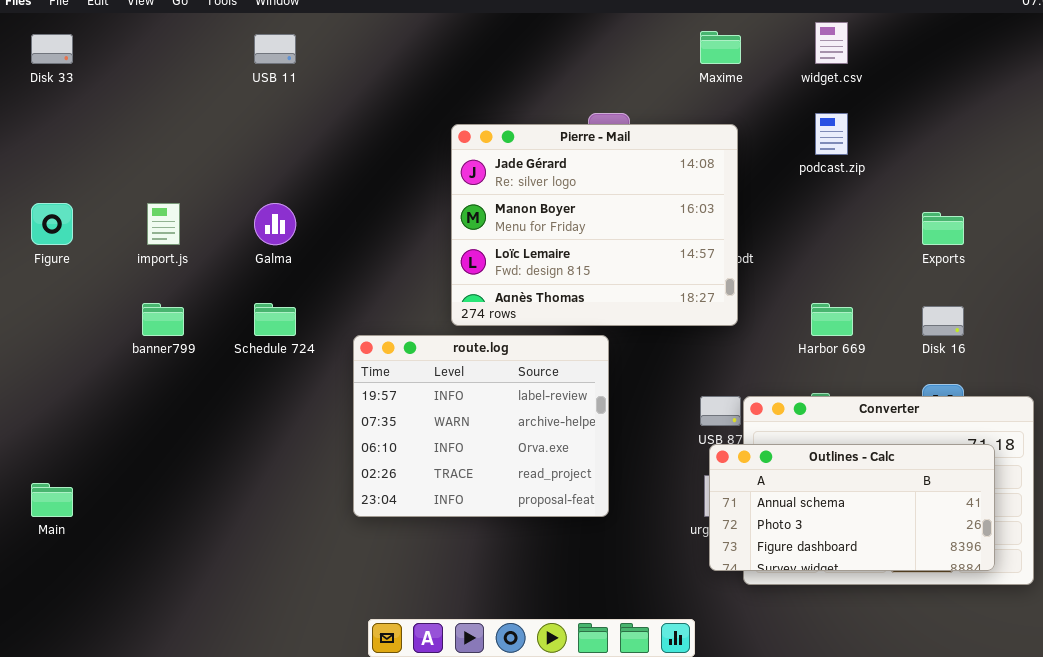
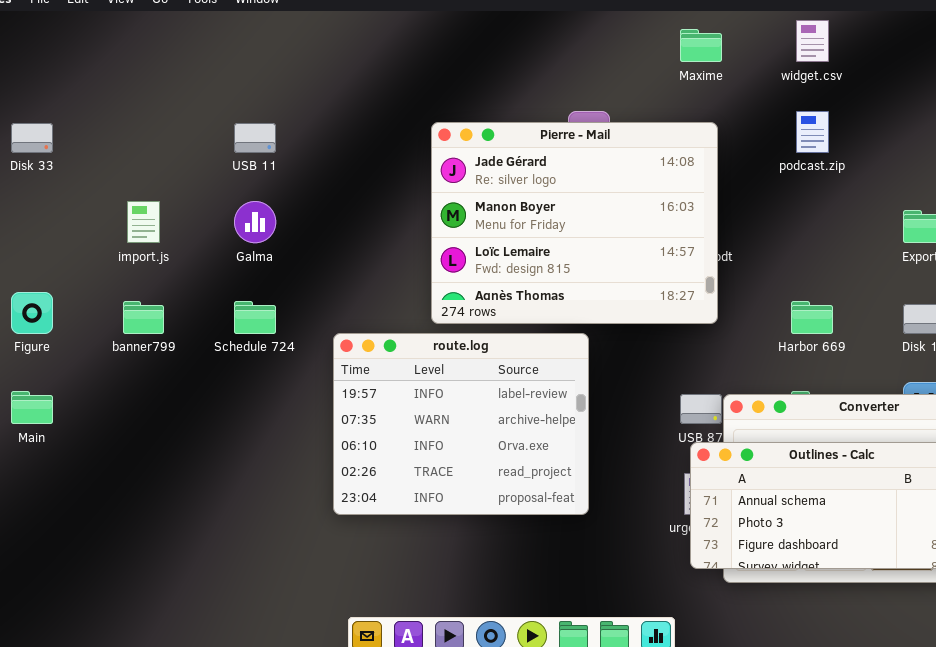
Disk 33: [31,34,73,64] -> [11,123,53,153], moved
USB 11: [254,34,296,64] -> [234,123,276,153], moved
Figure: [31,203,73,245] -> [11,292,53,334], moved
Main: [31,483,73,517] -> [11,391,53,424], moved

